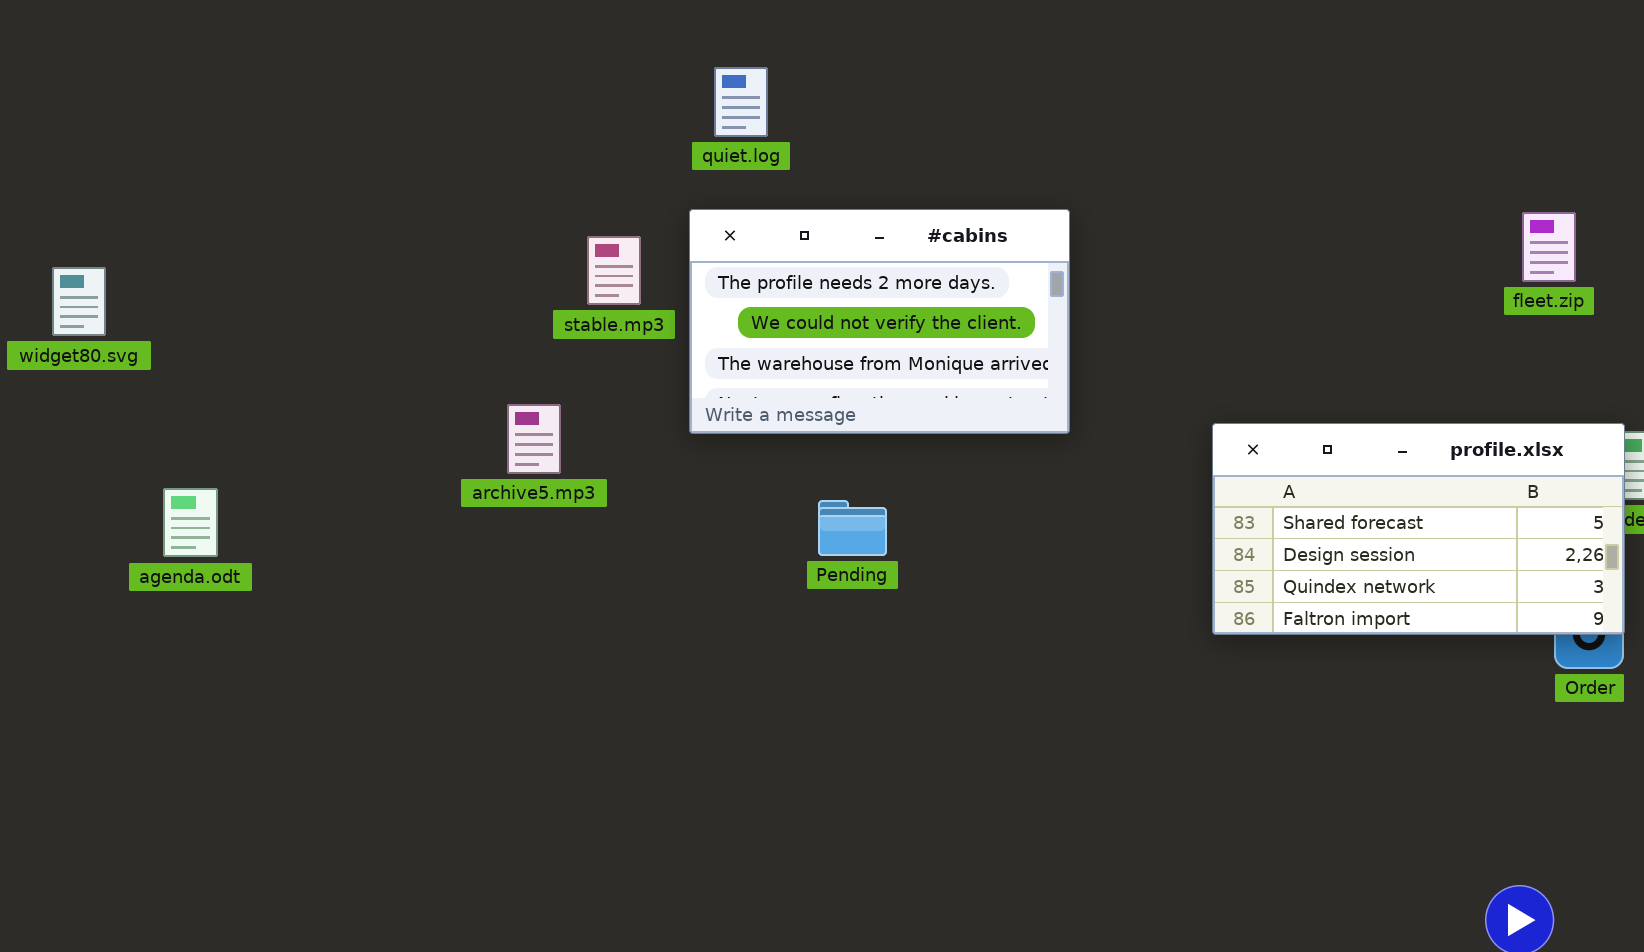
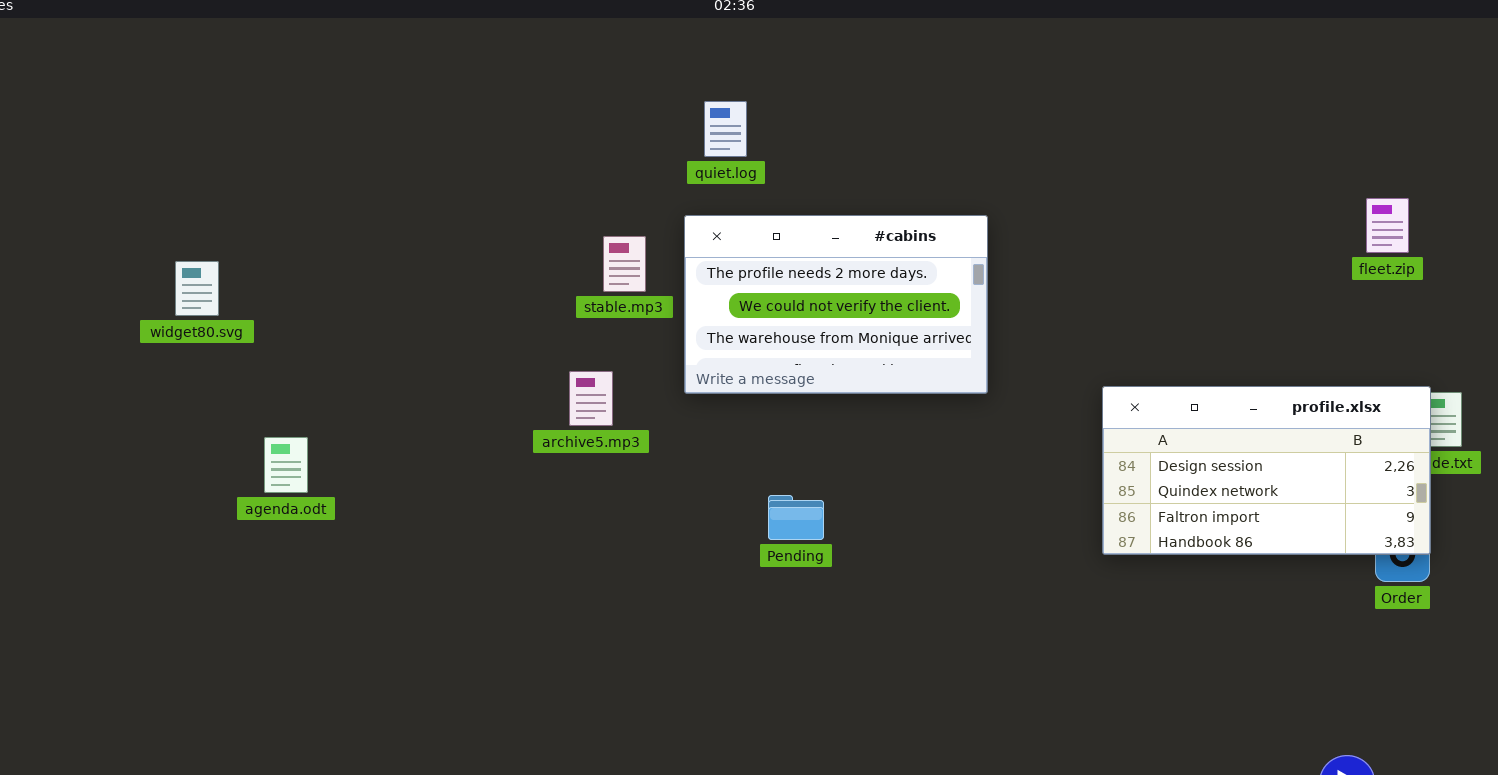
fleet.zip: [1522,212,1576,282] -> [1366,198,1409,253], moved
archive5.mp3: [507,404,561,474] -> [569,371,613,426], moved
profile.xlsx: [1212,423,1625,635] -> [1102,386,1431,555], scrolled down 1 row
Pending: [818,500,887,556] -> [768,495,824,540], moved

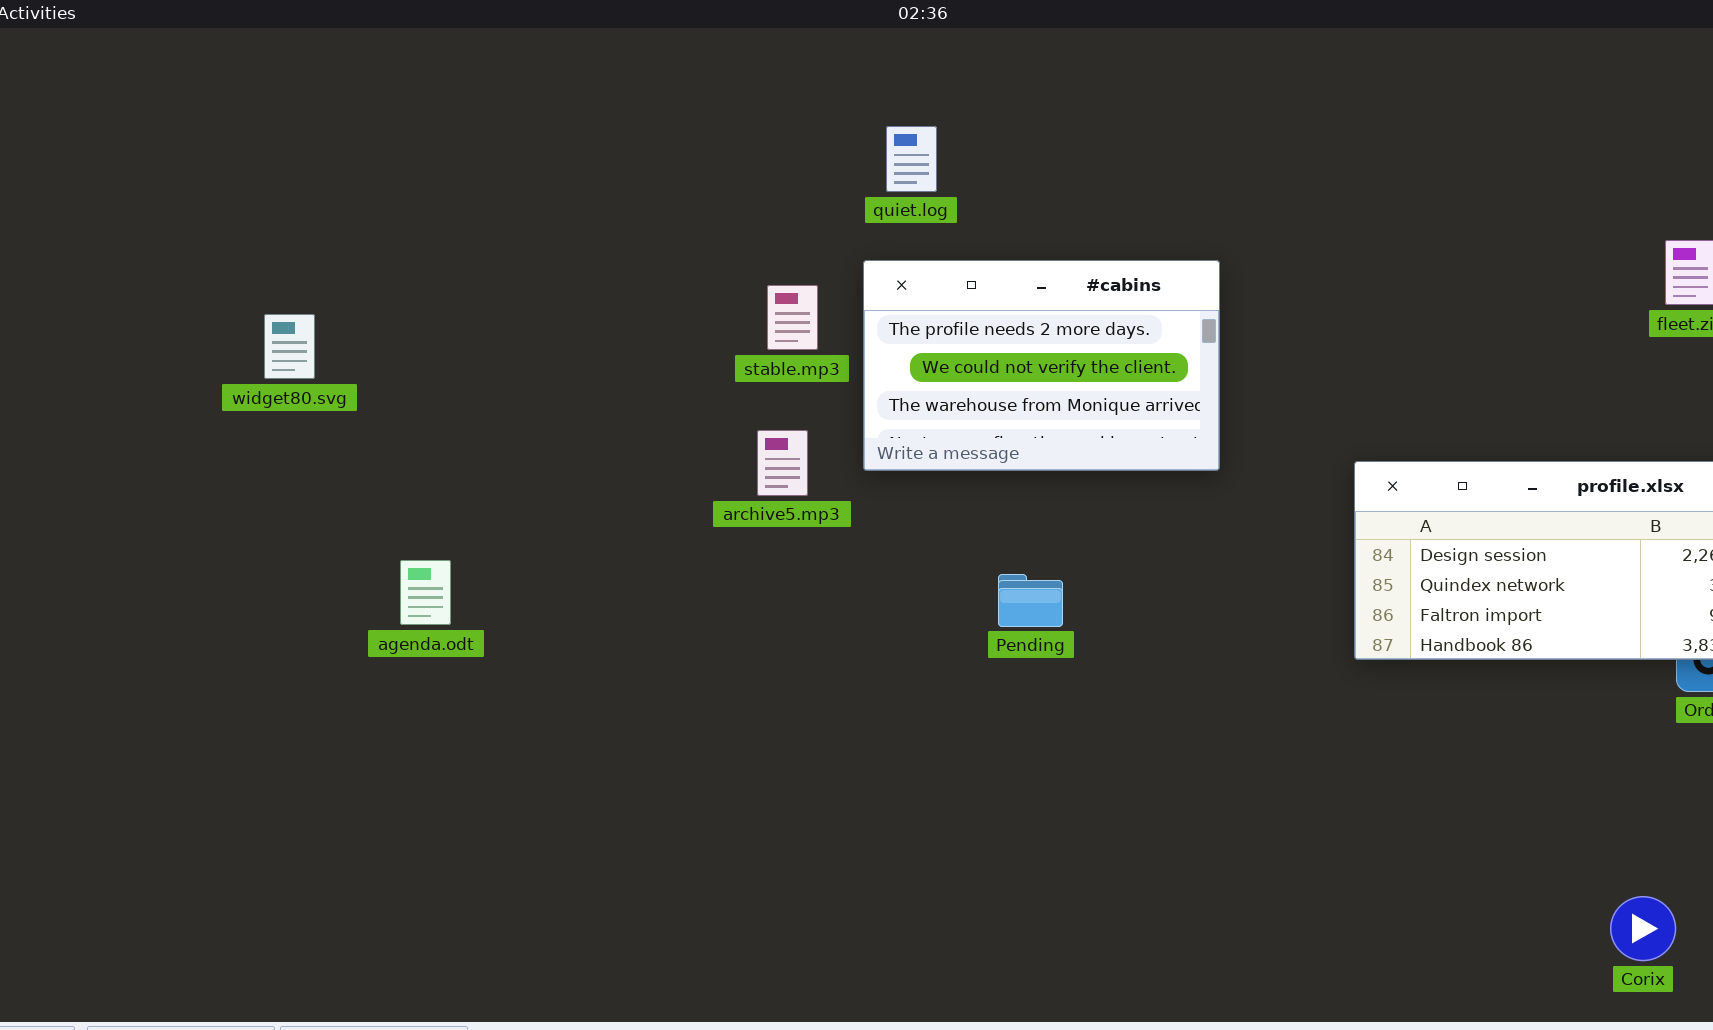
archive5.mp3: [569,371,613,426] -> [757,430,808,496], moved
agenda.odt: [264,437,308,493] -> [400,560,451,625], moved
Pending: [768,495,824,540] -> [998,574,1063,627], moved

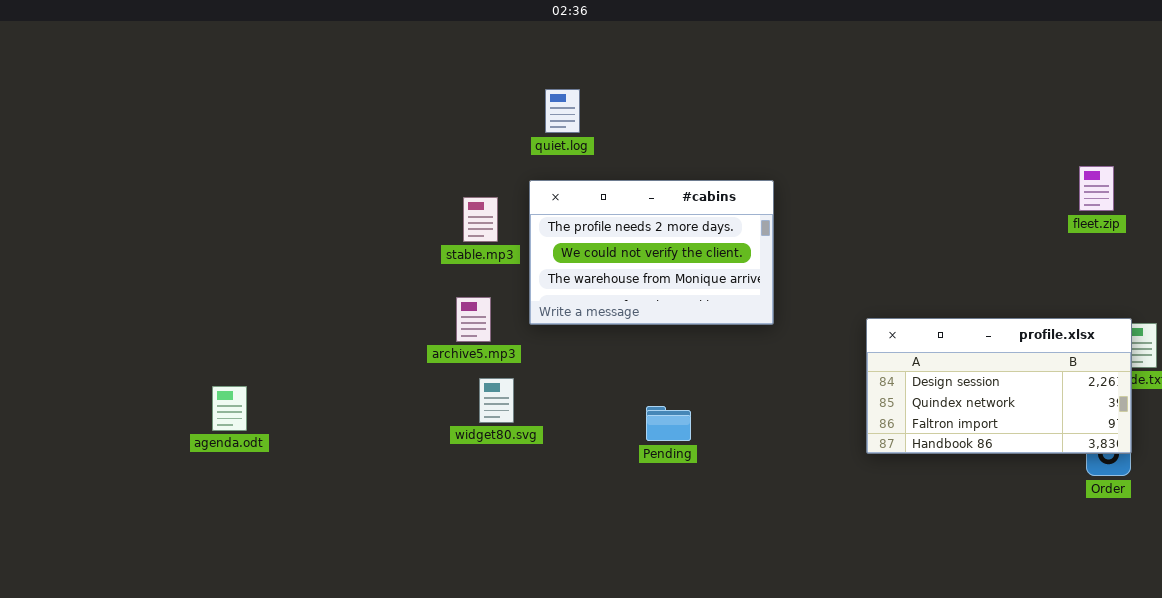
widget80.svg: [264,314,315,379] -> [479,378,514,423], moved
Pending: [998,574,1063,627] -> [646,406,691,441], moved

